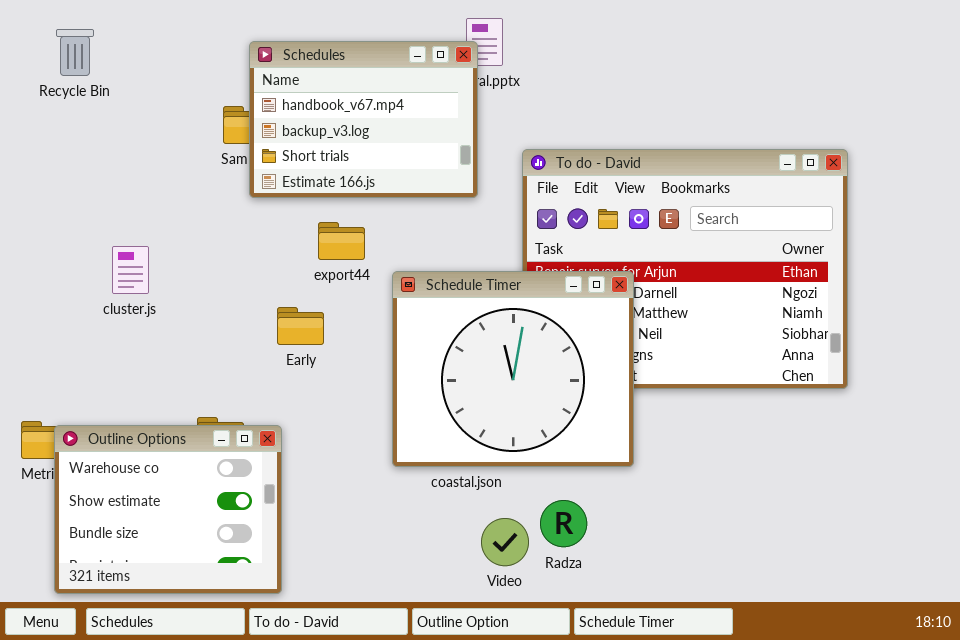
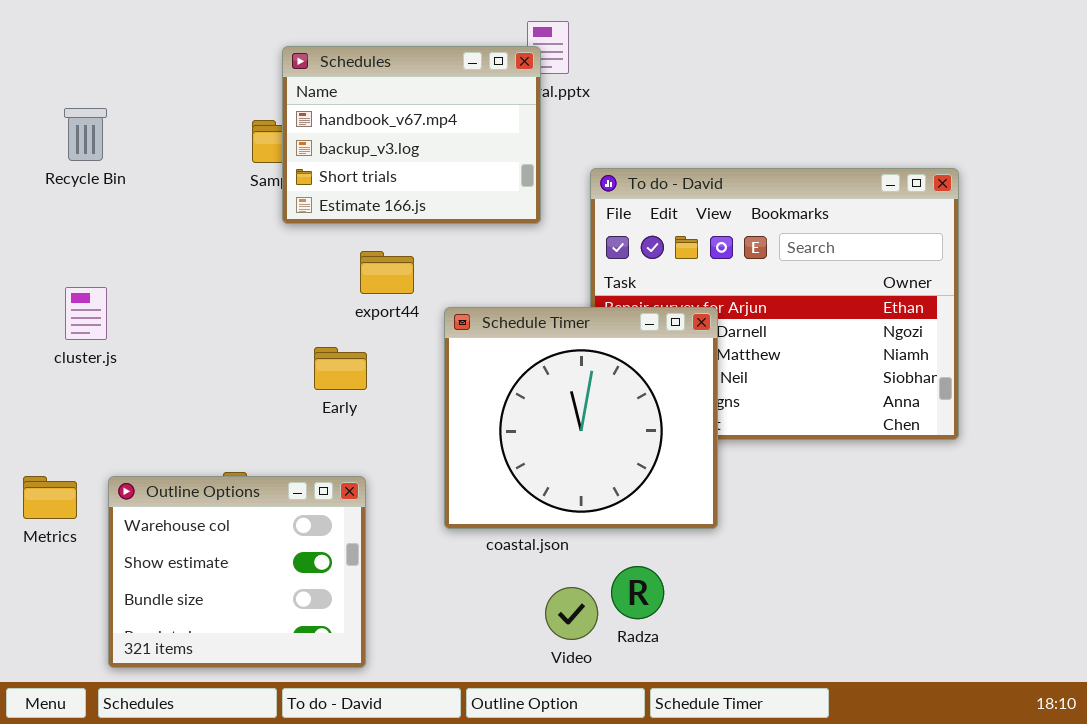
Recycle Bin: [56,29,94,76] -> [64,108,107,161], moved
cluster.js: [112,246,149,294] -> [65,287,107,340], moved
Outline Options: [54,425,282,594] -> [108,476,366,668], moved

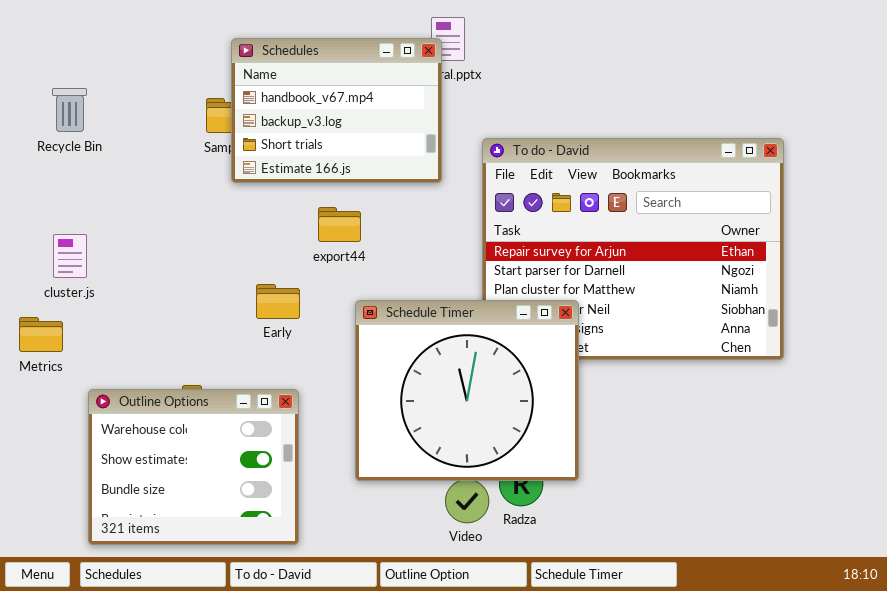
export44: [360,251,414,294] -> [318,207,361,242], moved
Schedule Timer: [444,307,718,529] -> [355,300,579,481], moved
Metrics: [23,476,77,519] -> [19,317,63,352], moved

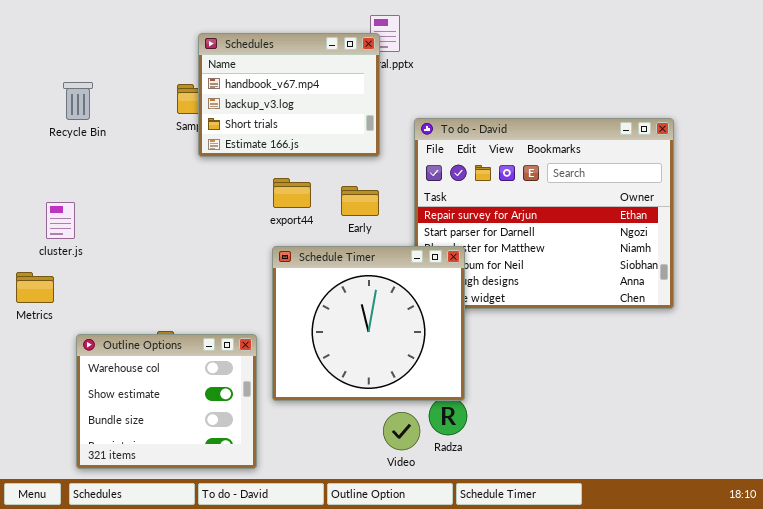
Recycle Bin: [52,88,87,132] -> [63,82,93,120], moved
Early: [256,284,300,319] -> [341,186,379,216], moved
Schedule Timer: [355,300,579,481] -> [272,246,465,401], moved

